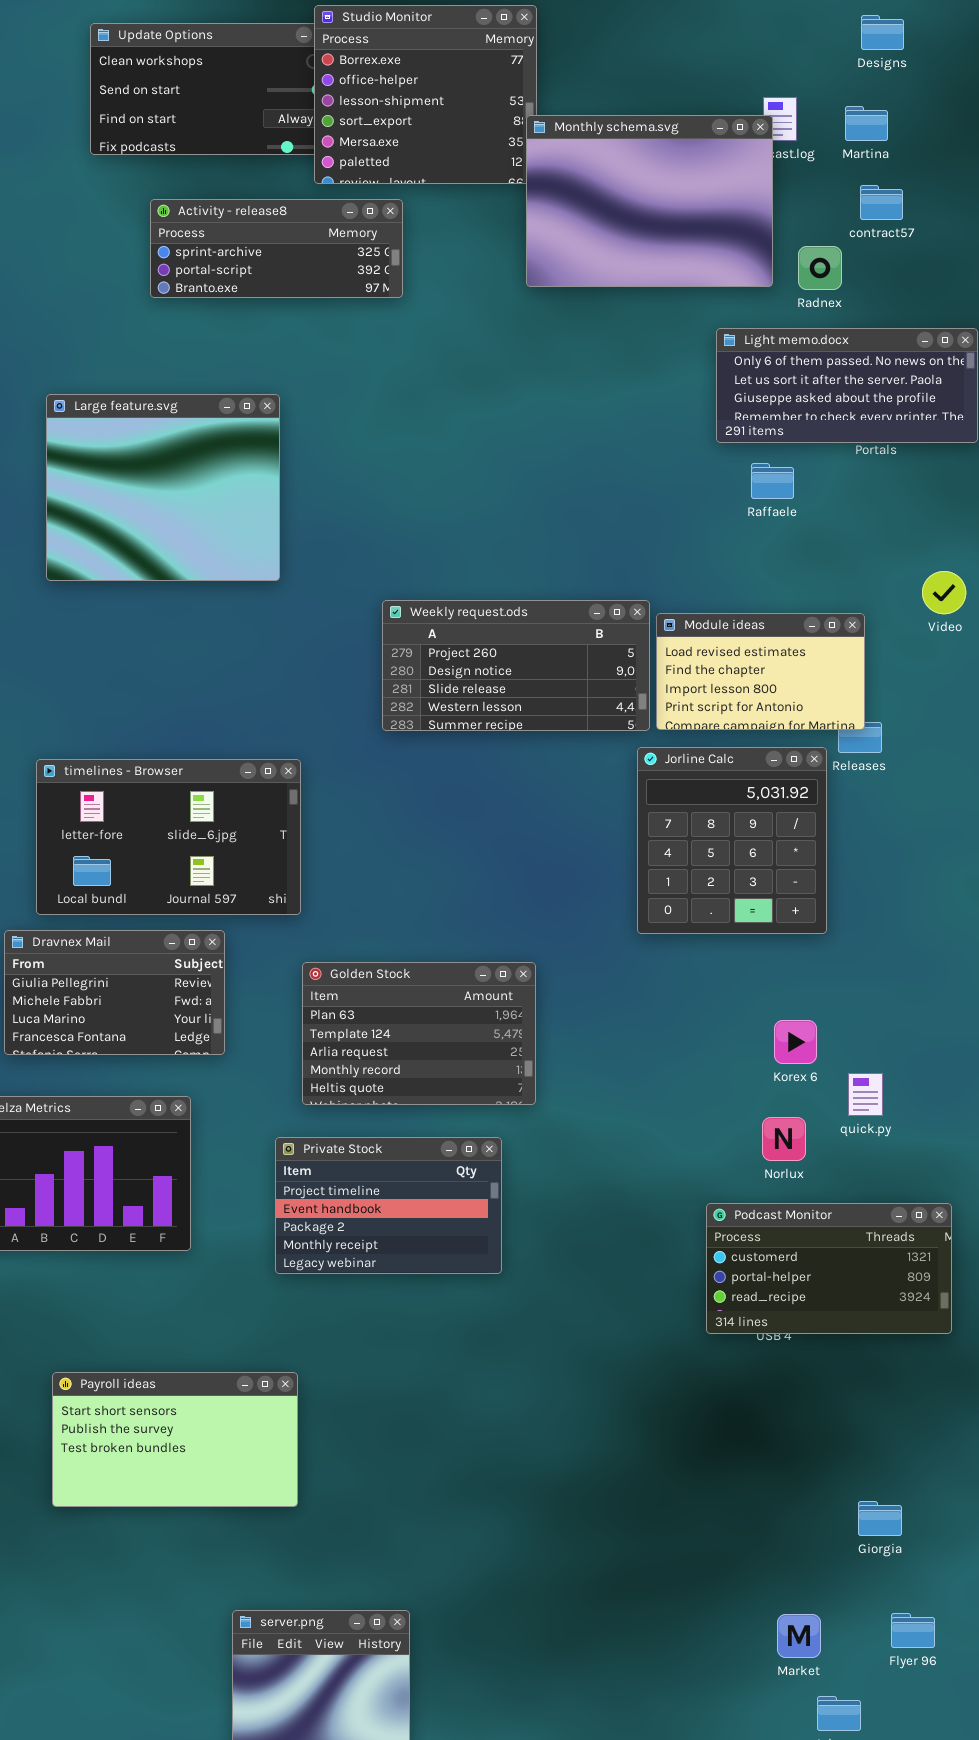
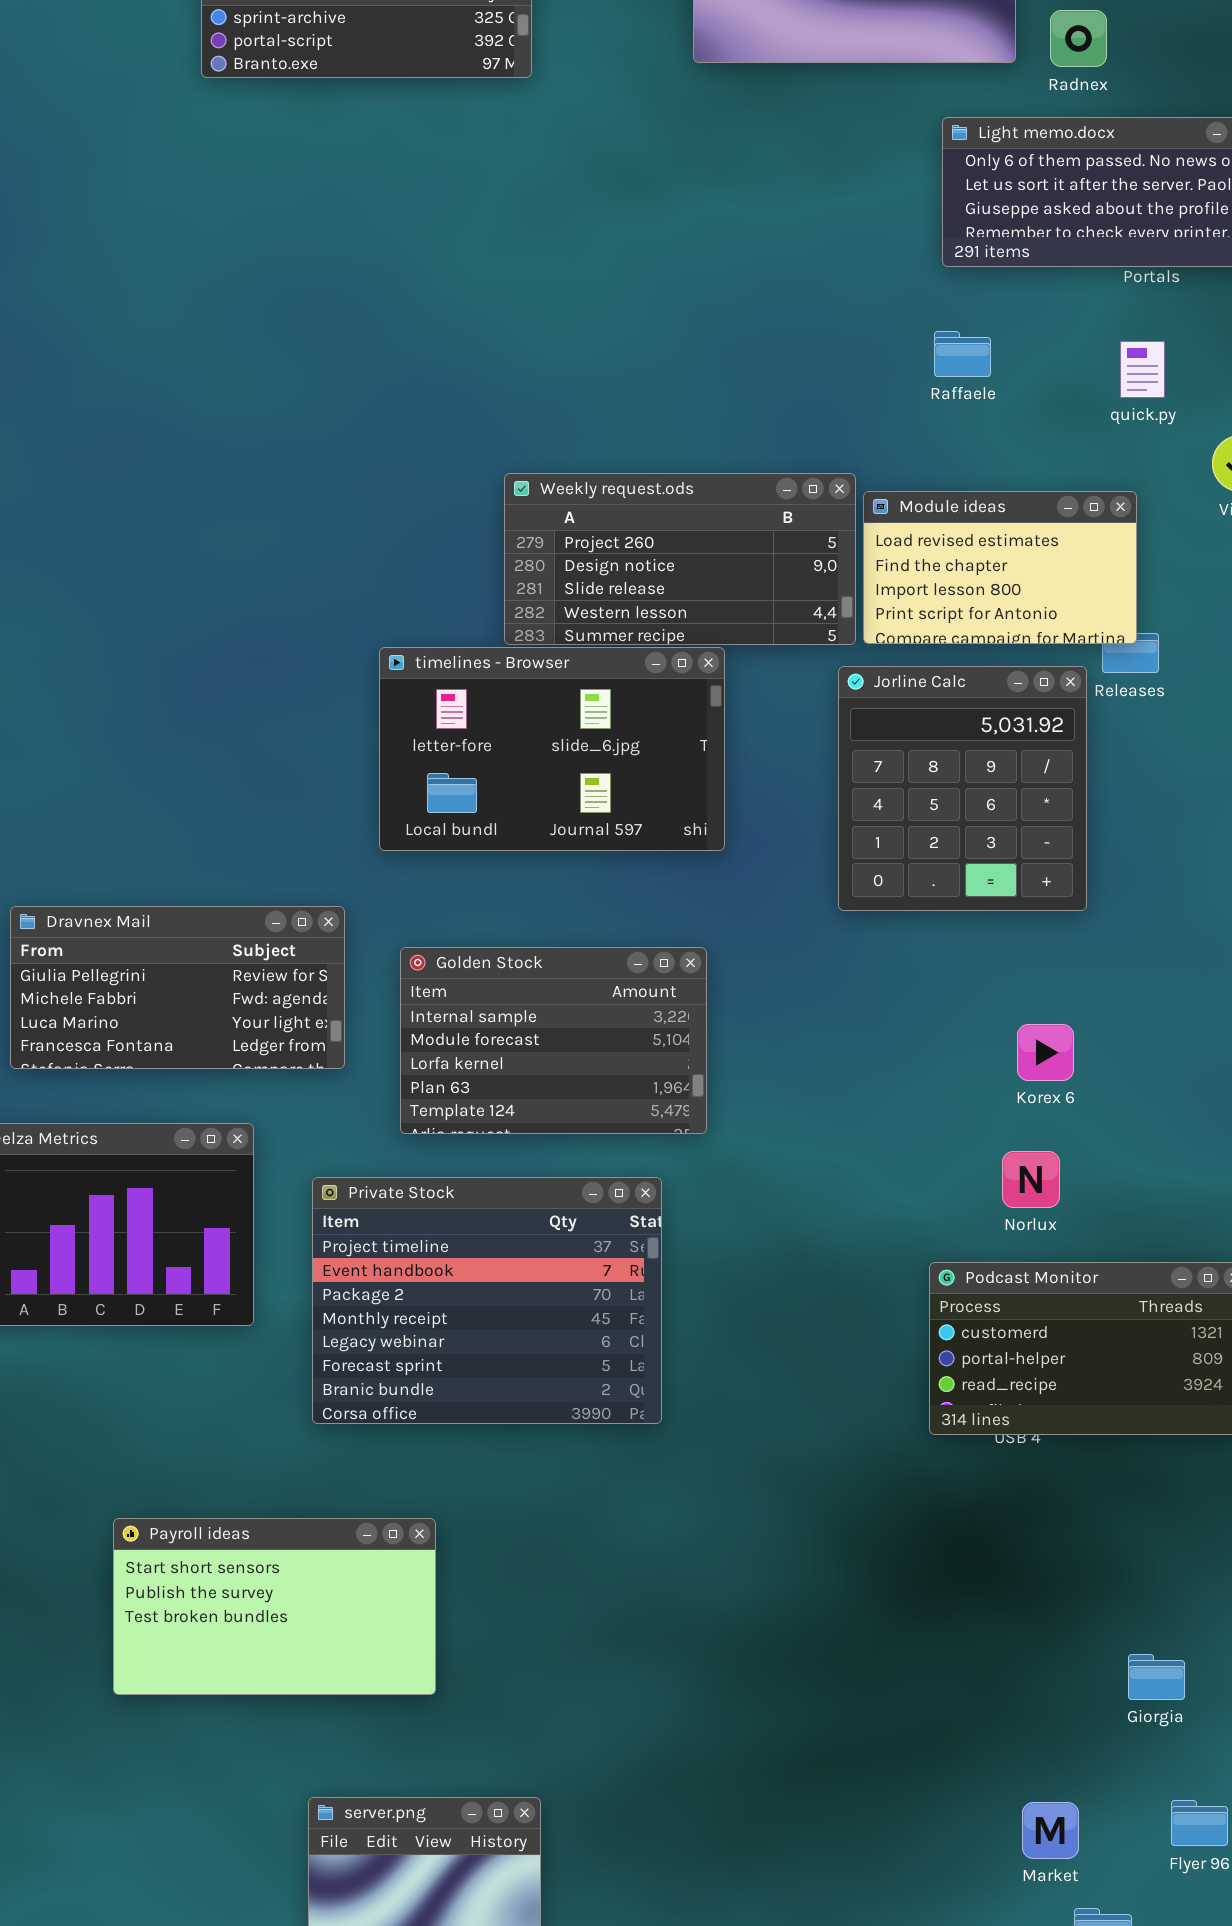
Large feature.svg: [46,394,280,581] -> none, closed
Raffaele: [751,463,794,499] -> [934,331,991,377], moved
timelines - Browser: [36,759,301,915] -> [379,647,725,851], moved
Dravnex Mail: [4,930,225,1055] -> [10,906,345,1069], resized
Golden Stock: [302,962,536,1105] -> [400,947,707,1134], scrolled up 3 rows
quick.py: [848,1073,883,1116] -> [1120,341,1165,398], moved
Private Stock: [275,1137,502,1274] -> [312,1177,662,1424], resized
Payroll ideas: [52,1372,298,1507] -> [113,1518,436,1695], moved

